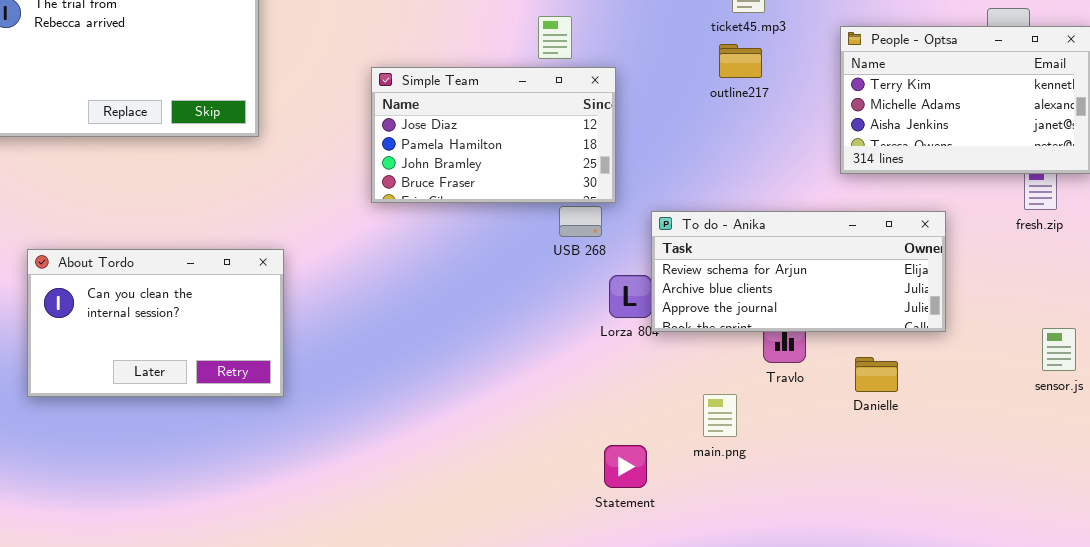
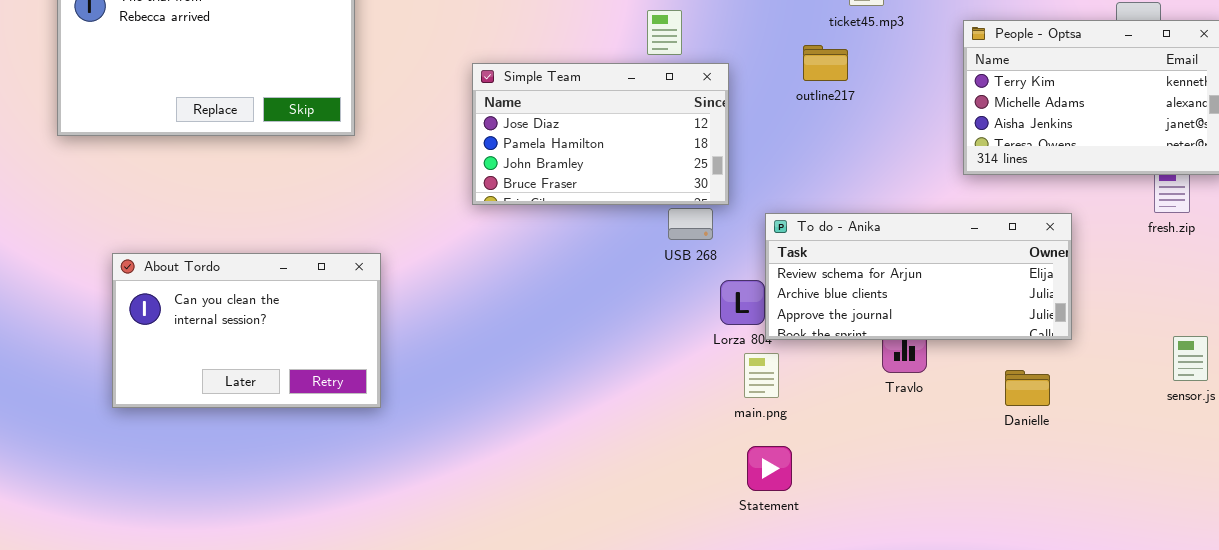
outline217: [719,44,762,78] -> [803,45,848,81], moved
Danielle: [855,357,898,392] -> [1005,370,1050,406], moved
main.png: [703,394,737,437] -> [744,353,779,398], moved
Statement: [604,445,647,488] -> [747,446,792,491], moved

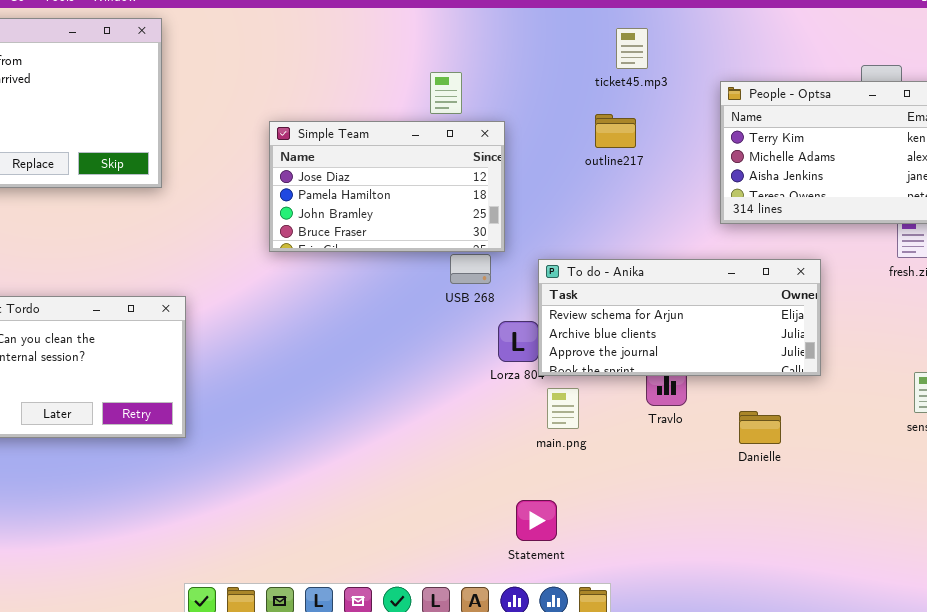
outline217: [803,45,848,81] -> [595,114,636,148], moved
main.png: [744,353,779,398] -> [547,388,579,429], moved
Danielle: [1005,370,1050,406] -> [739,411,781,444], moved
Statement: [747,446,792,491] -> [516,500,557,541], moved

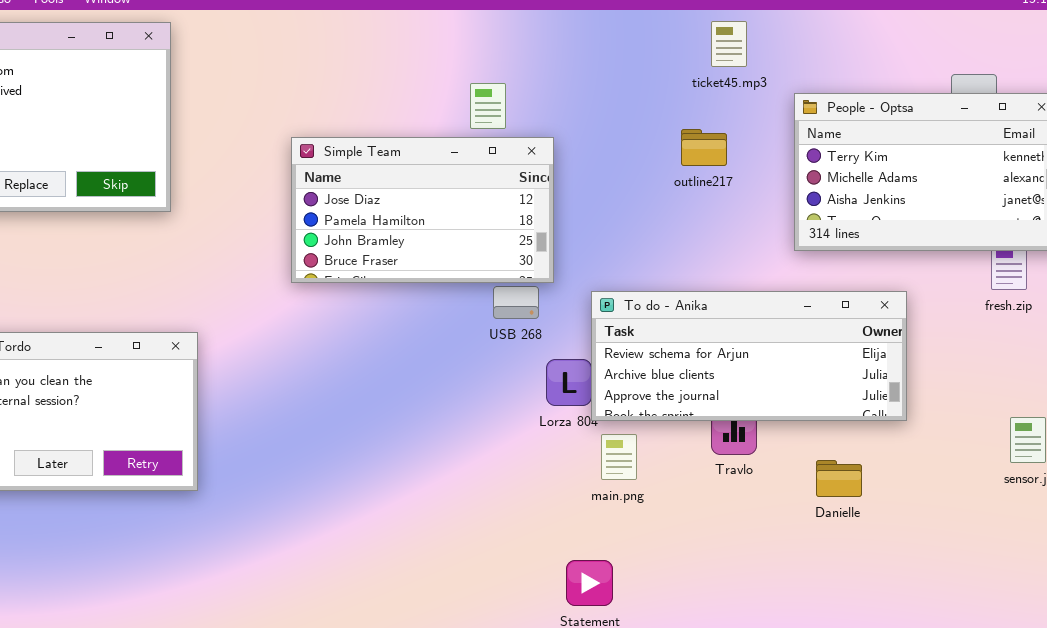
ticket45.mp3: [616,28,648,69] -> [711,21,747,67], moved
outline217: [595,114,636,148] -> [681,129,727,166], moved

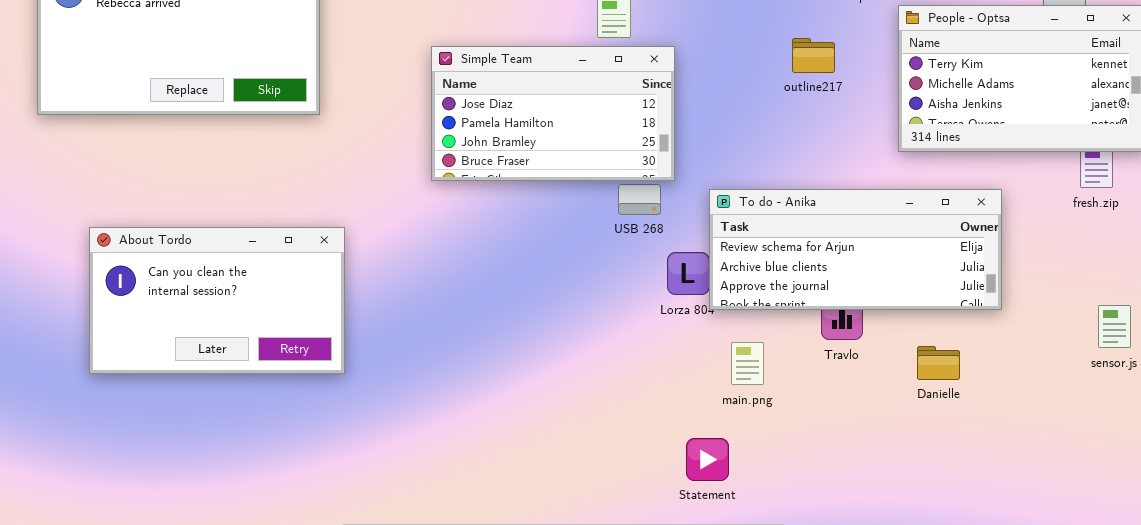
main.png: [601,434,637,480] -> [731,342,764,385], moved

